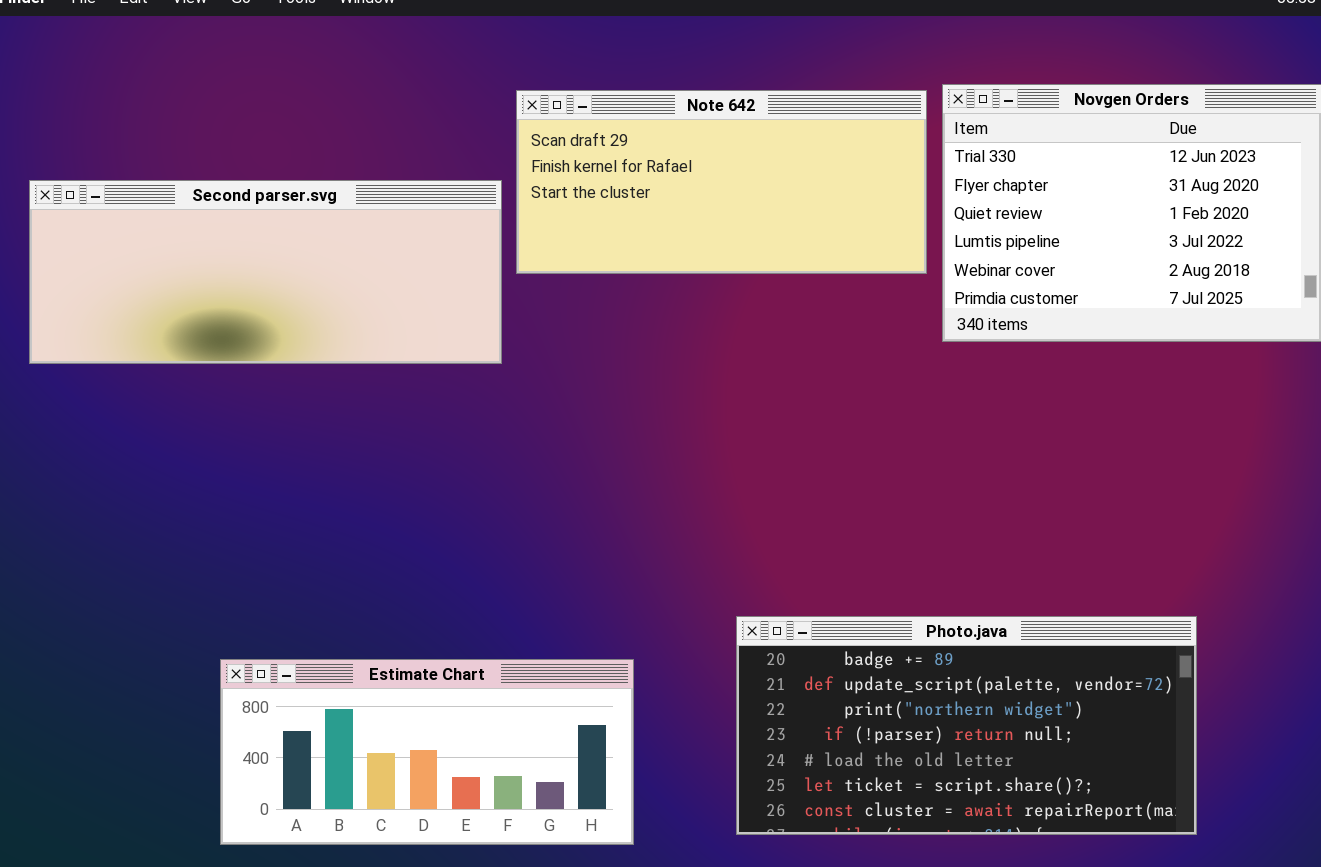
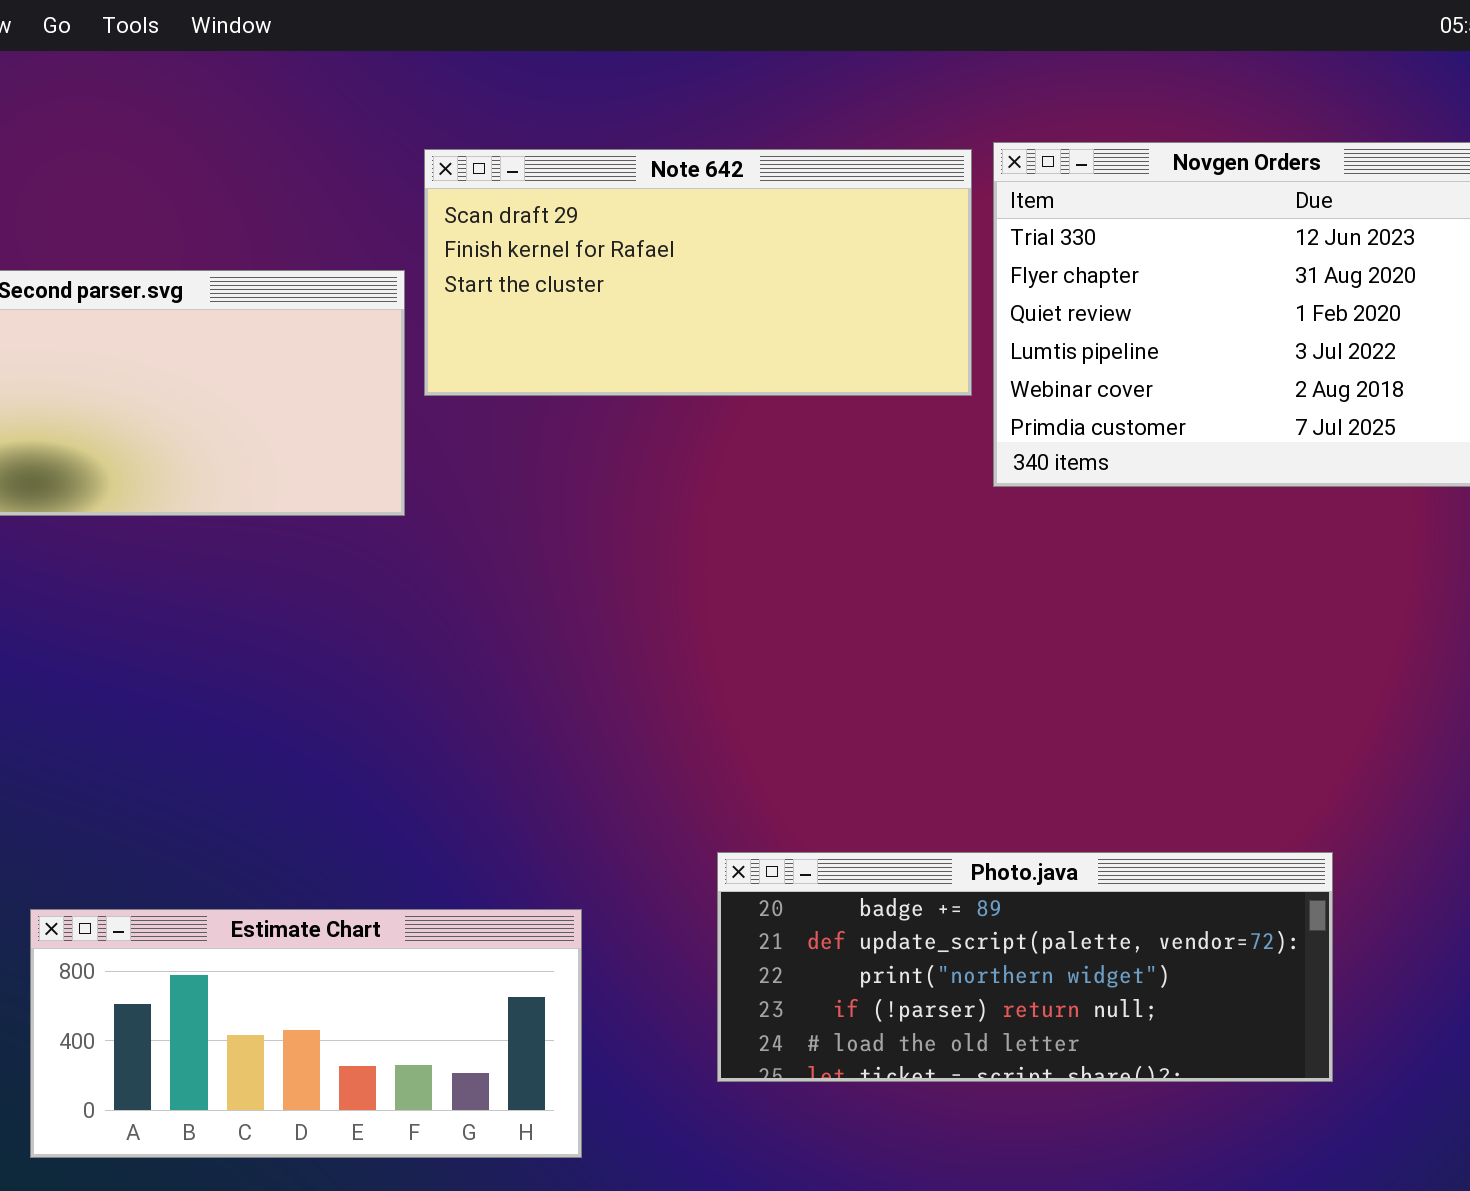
Photo.java: [736,616,1197,835] -> [717,852,1333,1082], resized

